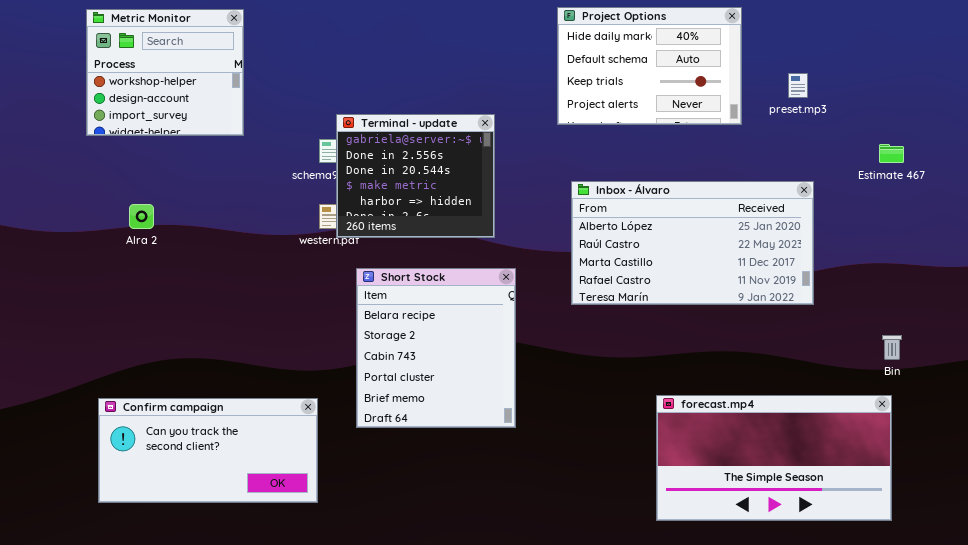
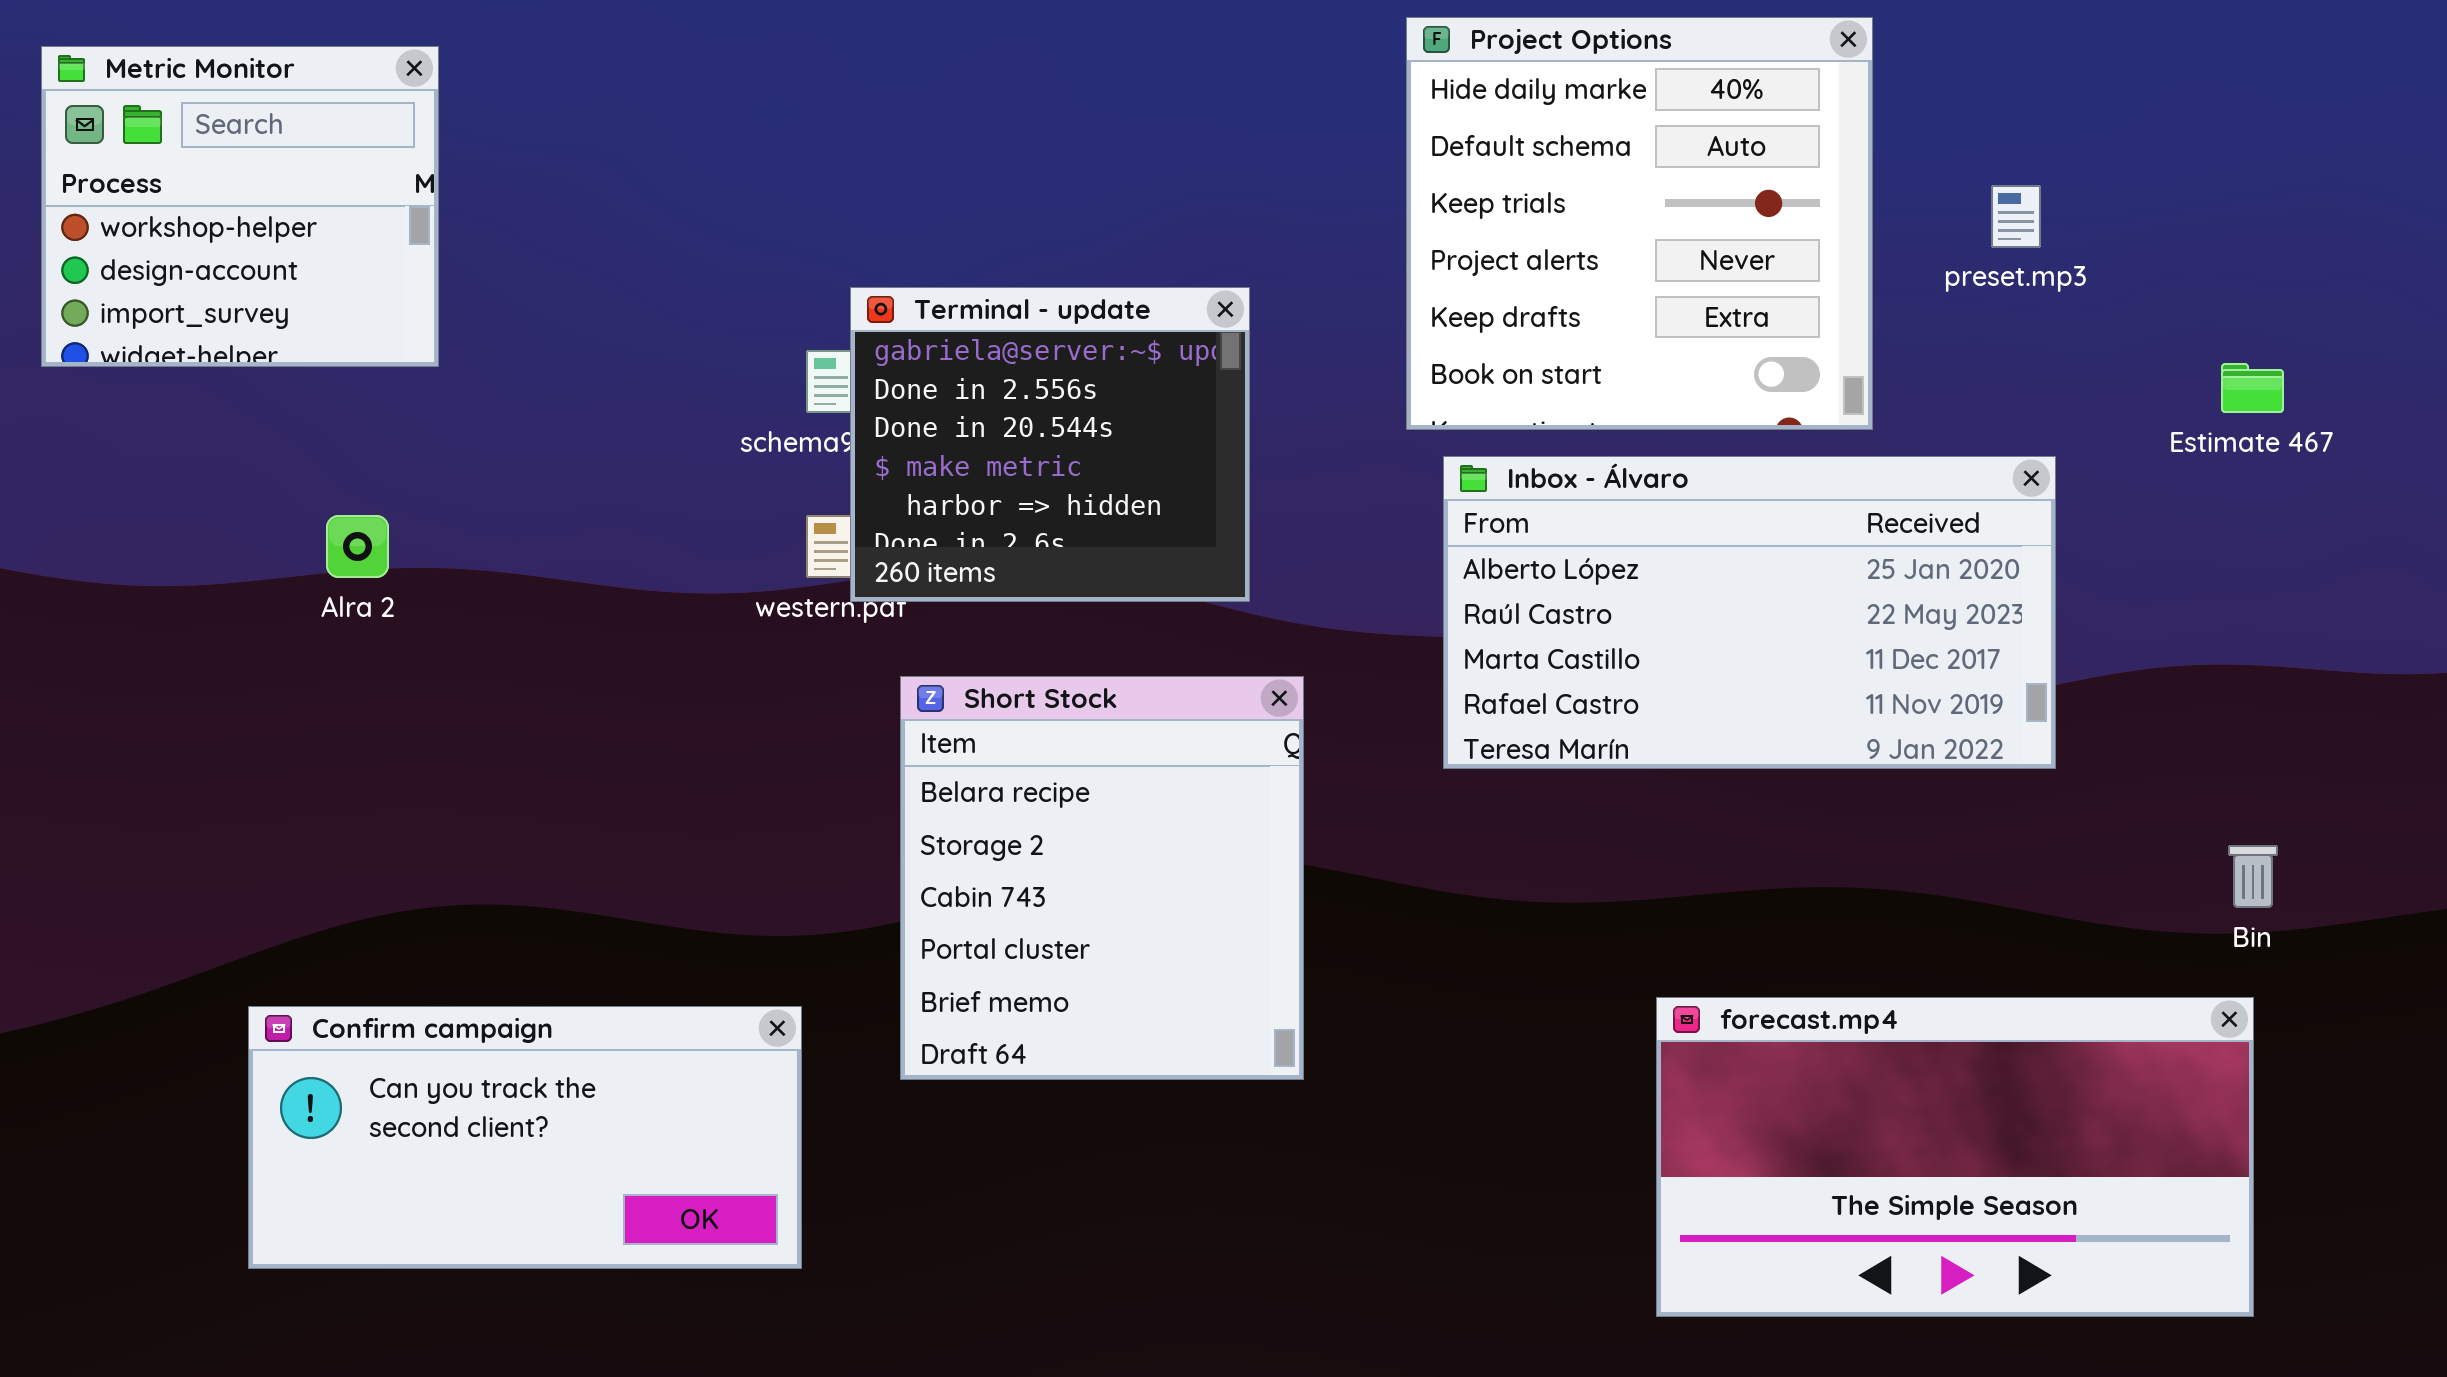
Project Options: [557,7,742,125] -> [1406,17,1873,430], resized
Metric Monitor: [86,9,244,136] -> [41,46,439,367], moved

